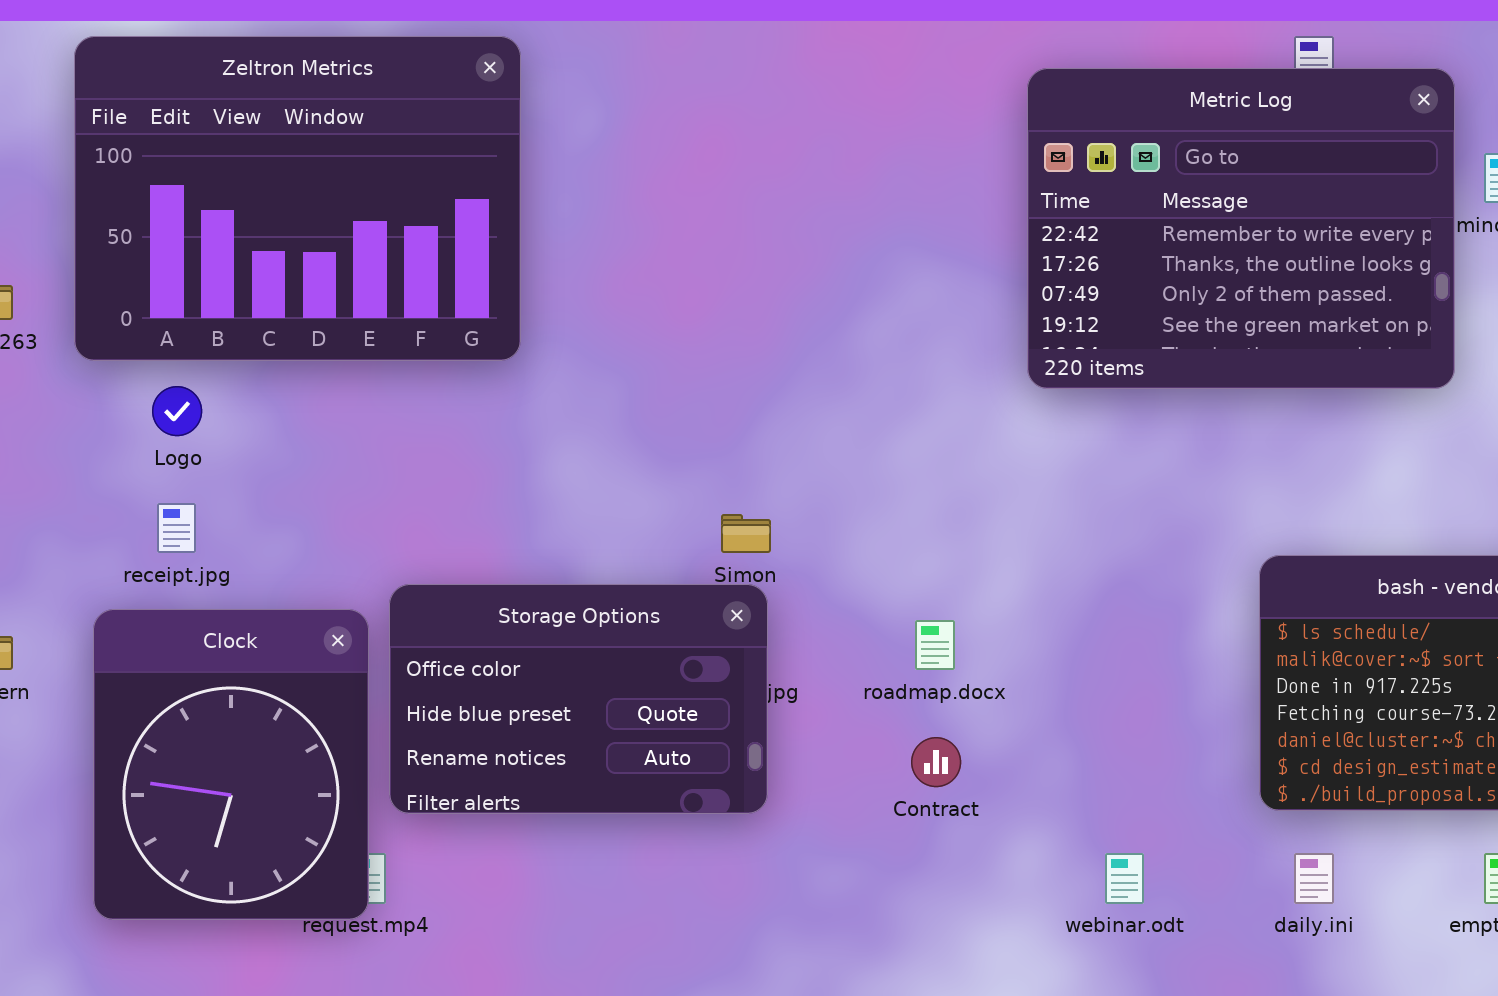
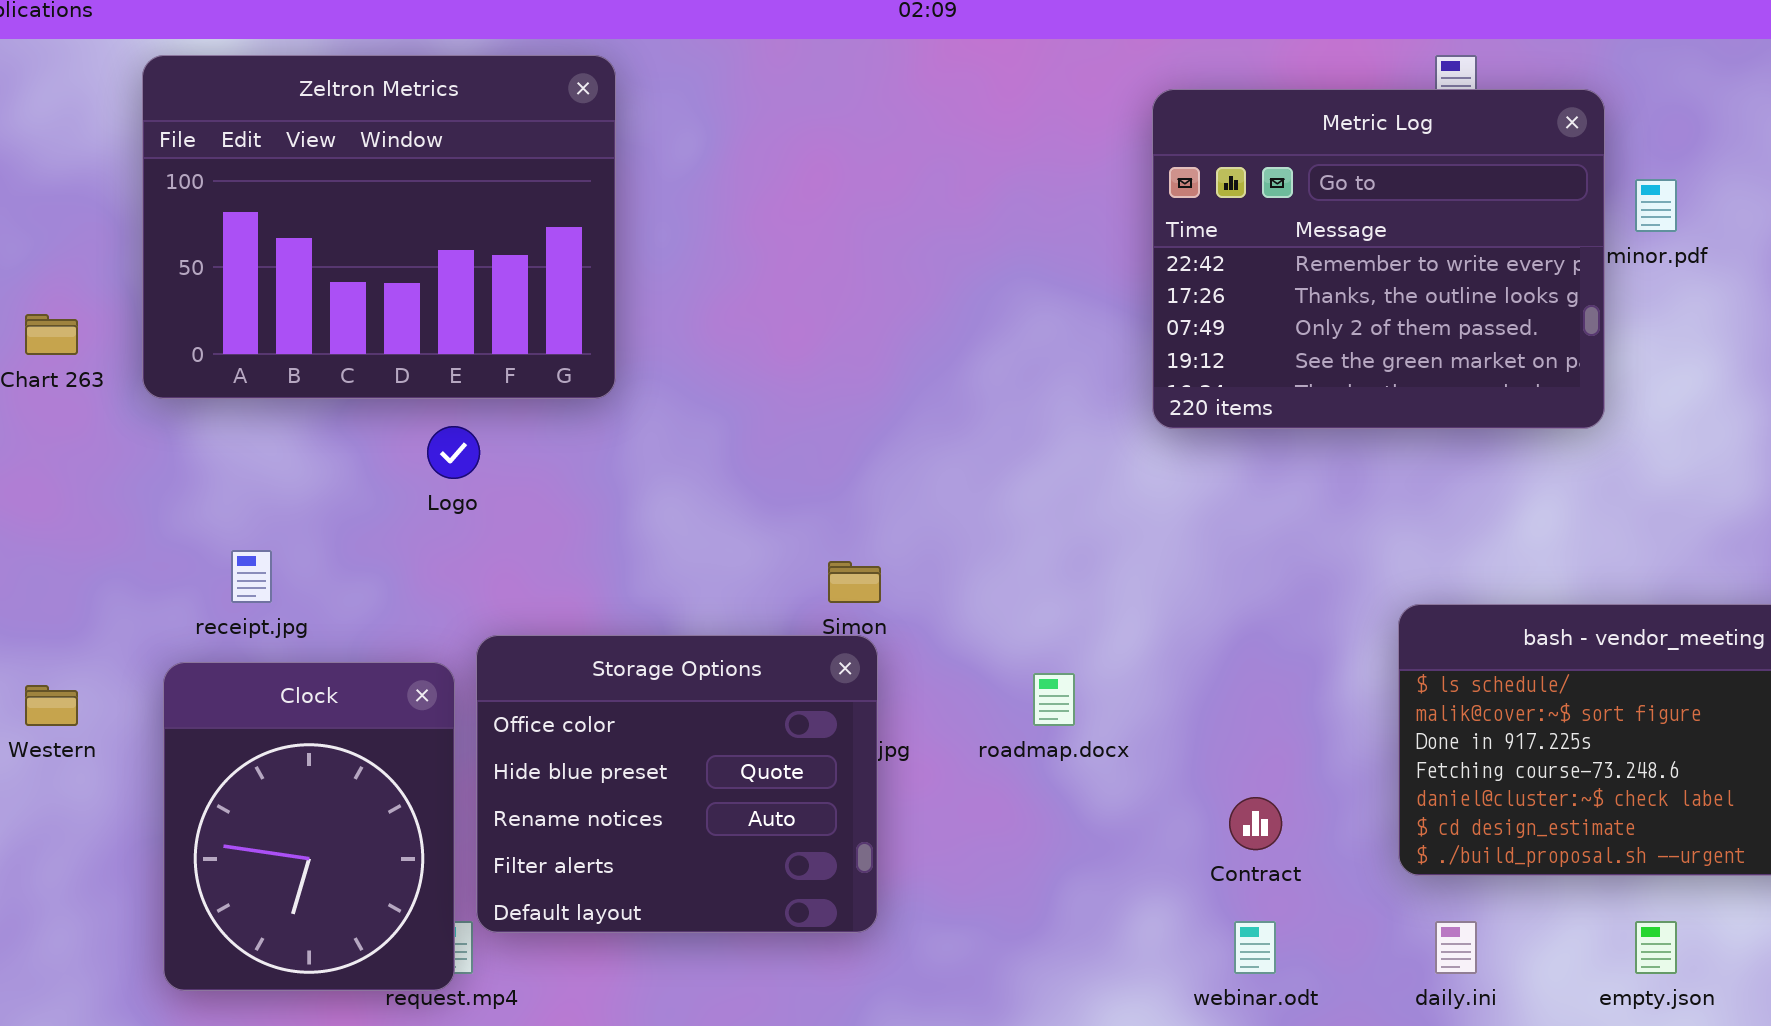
Logo: [152,386,202,436] -> [427,426,480,479], moved
Storage Options: [389,584,768,814] -> [476,635,878,933], resized
Contract: [911,737,961,787] -> [1229,797,1282,850], moved

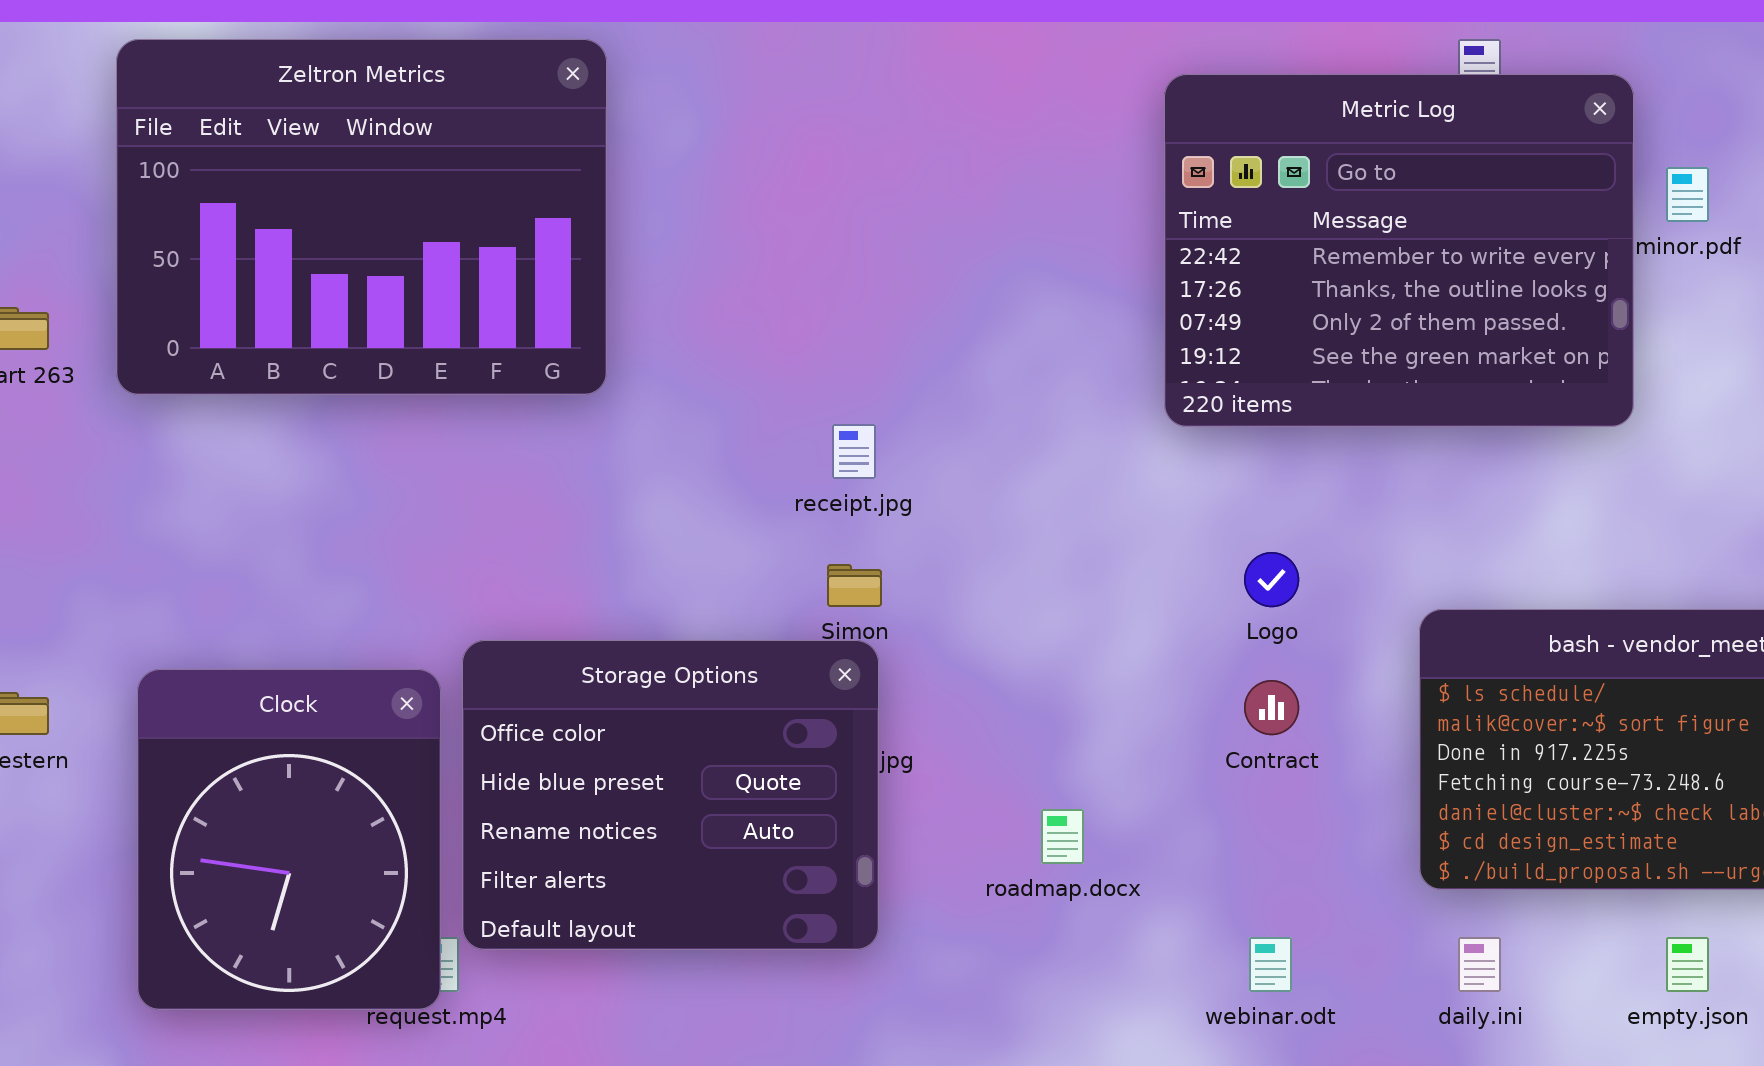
Logo: [427,426,480,479] -> [1244,552,1299,607], moved
receipt.jpg: [231,550,272,603] -> [832,424,876,479], moved
roadmap.docx: [1033,673,1075,726] -> [1041,809,1084,864], moved
Contract: [1229,797,1282,850] -> [1244,680,1299,735], moved

